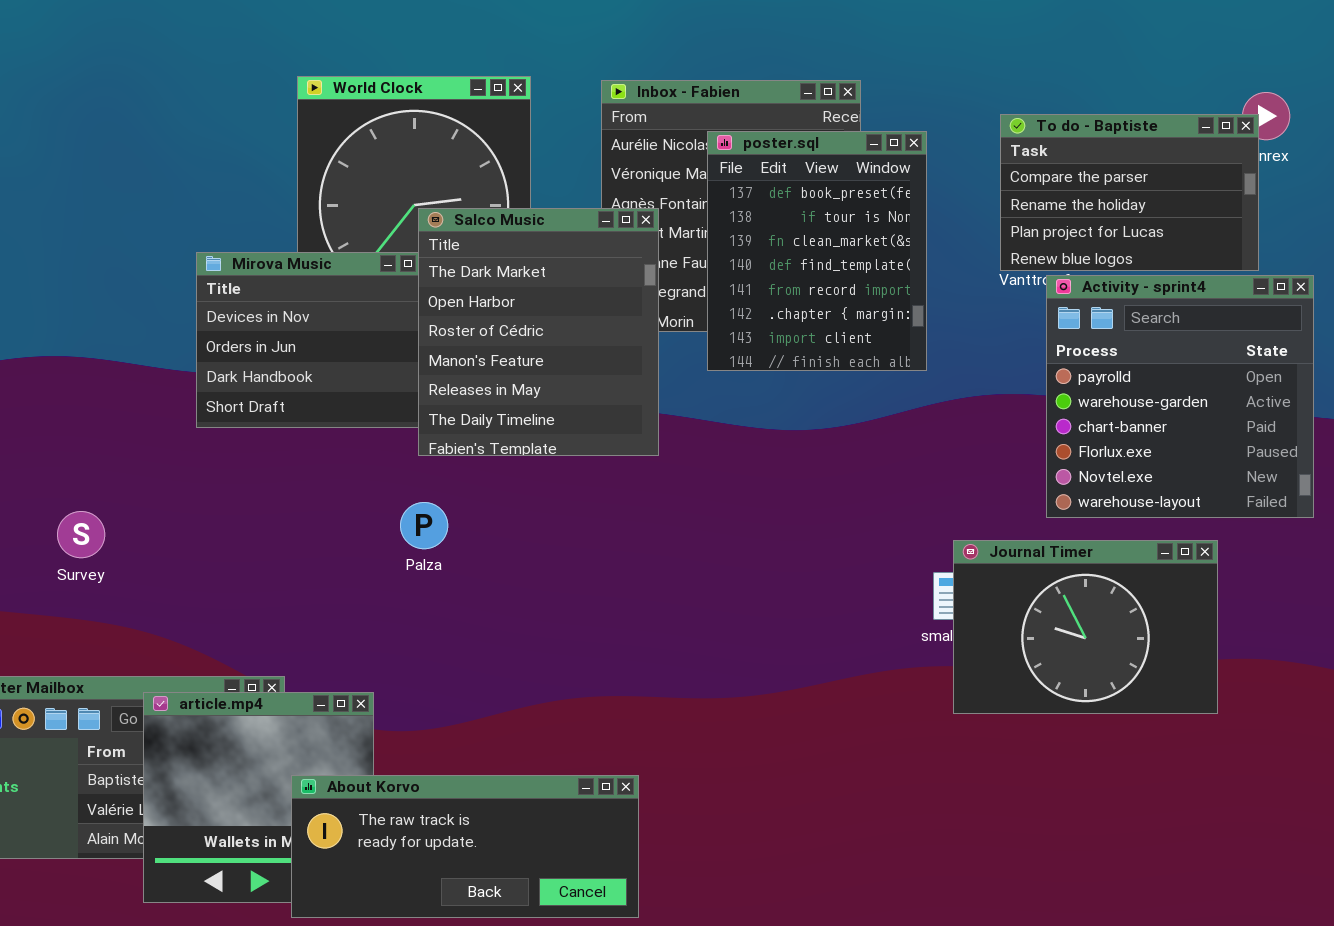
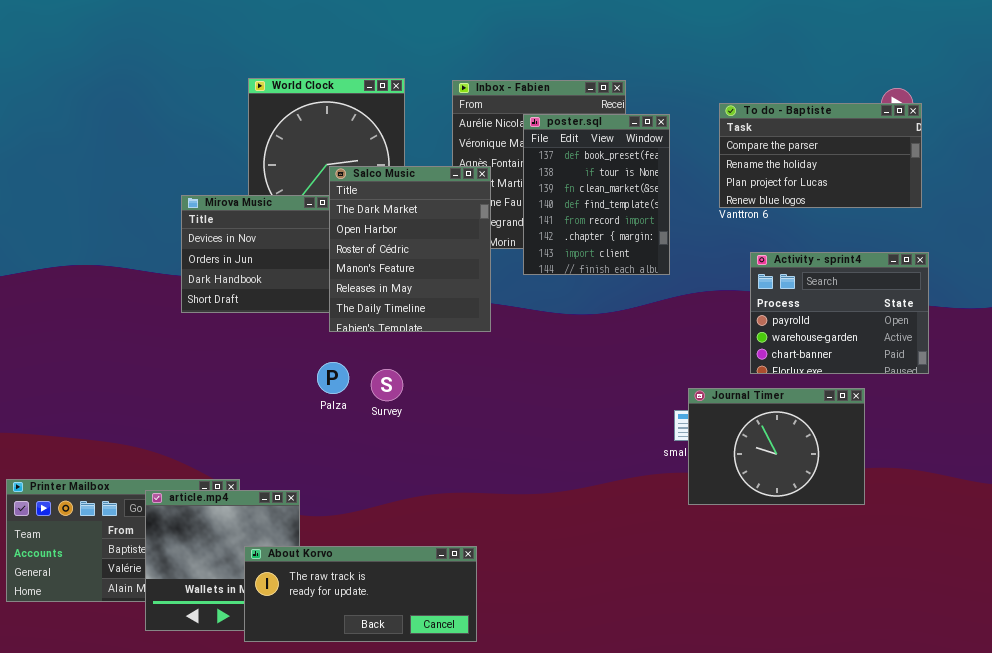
To do - Baptiste: [1000,114,1259,271] -> [719,103,922,208], resized
Activity - sprint4: [1046,275,1314,518] -> [750,252,929,374], resized
Survey: [57,511,105,558] -> [371,369,403,401], moved

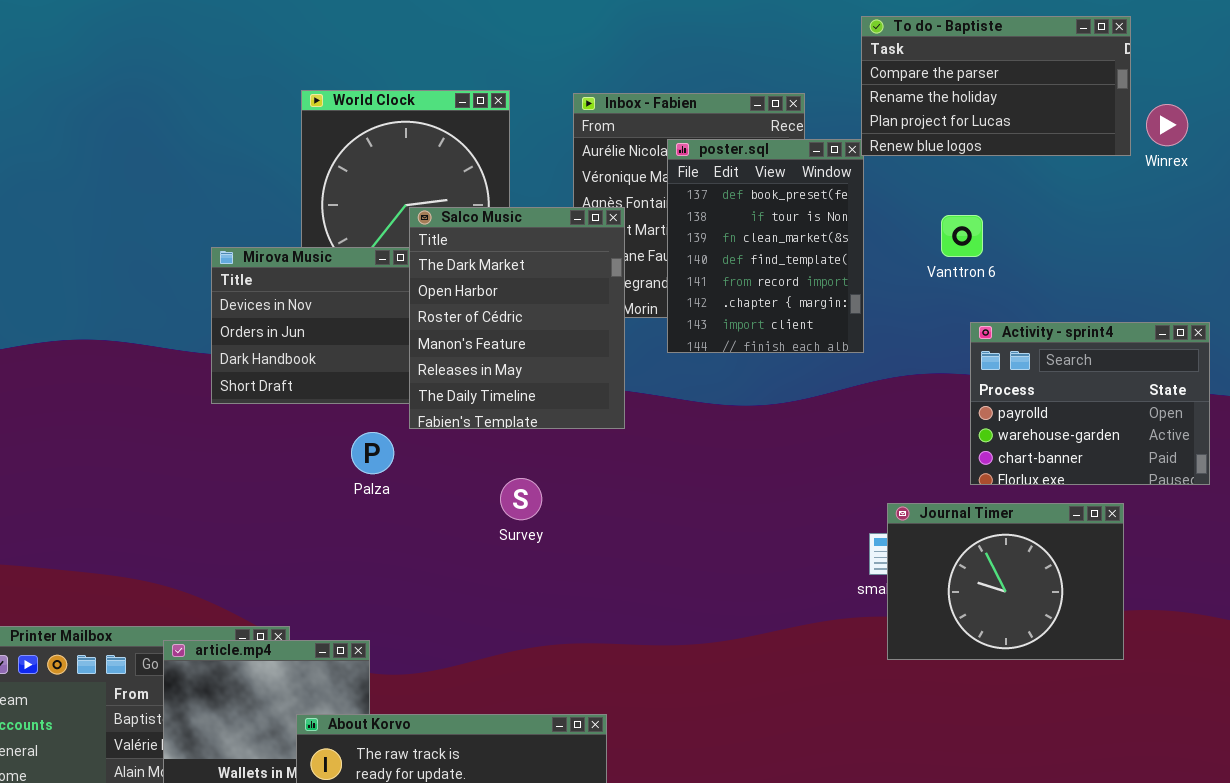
To do - Baptiste: [719,103,922,208] -> [861,16,1131,156], moved
Palza: [317,362,349,394] -> [351,432,394,474], moved
Survey: [371,369,403,401] -> [500,478,542,520], moved

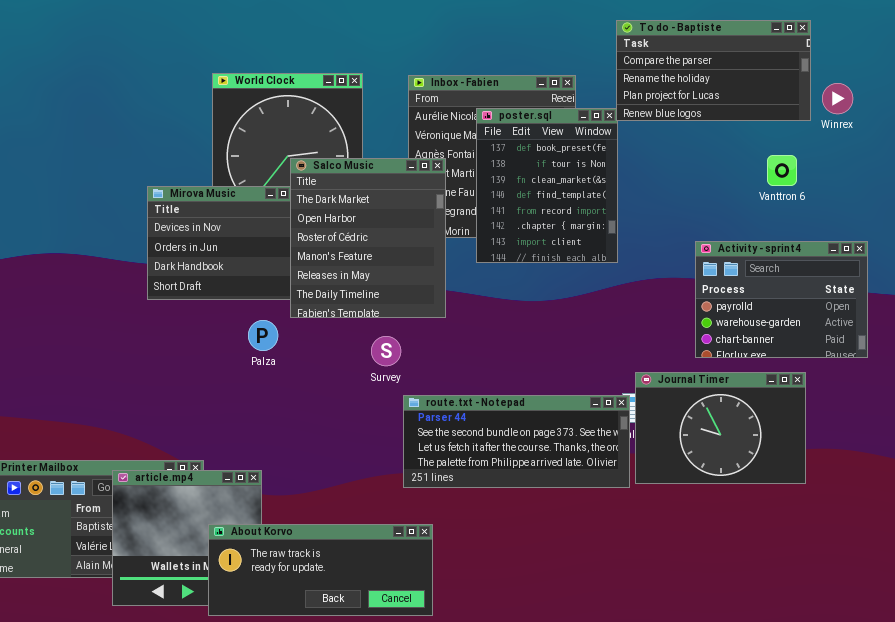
Vanttron 6: [941,215,983,257] -> [767,155,797,186], moved
Survey: [500,478,542,520] -> [371,336,401,366], moved
route.txt - Notepad: none -> [403,395,630,488], opened

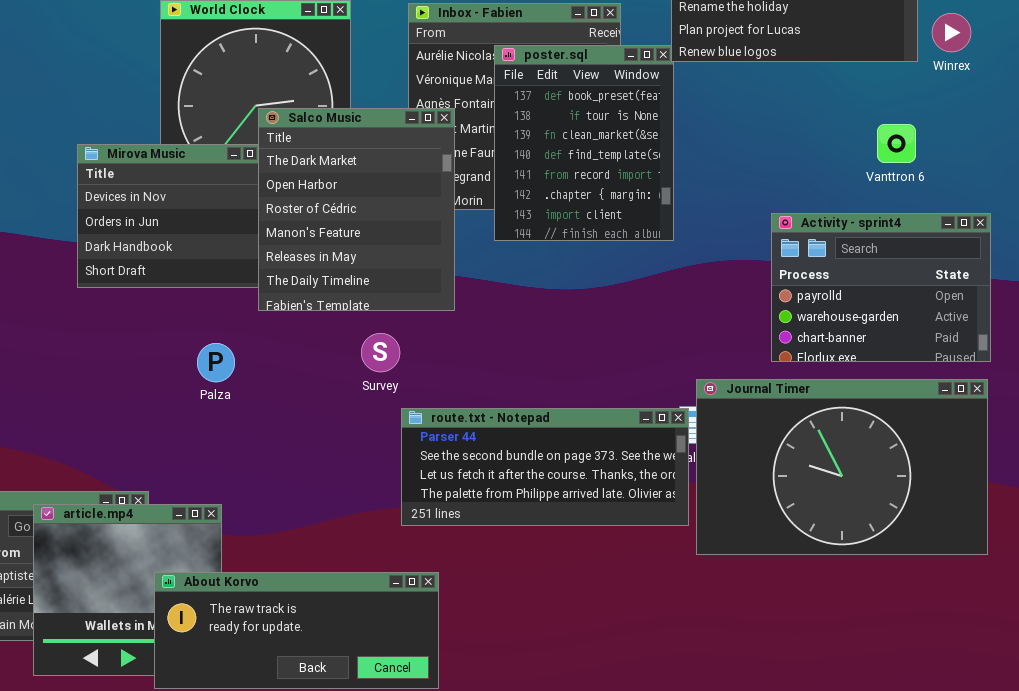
Vanttron 6: [767,155,797,186] -> [877,124,916,163], moved
Palza: [248,320,278,351] -> [197,343,235,382], moved
Journal Timer: [635,372,806,484] -> [696,379,988,555], resized

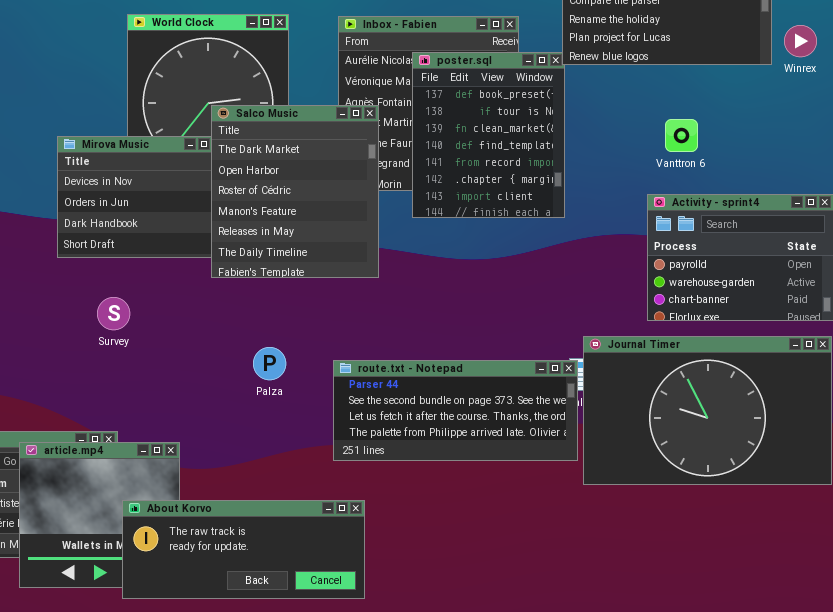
Vanttron 6: [877,124,916,163] -> [665,119,698,152], moved
Survey: [361,333,400,372] -> [97,297,130,330], moved
Palza: [197,343,235,382] -> [253,347,286,380], moved

